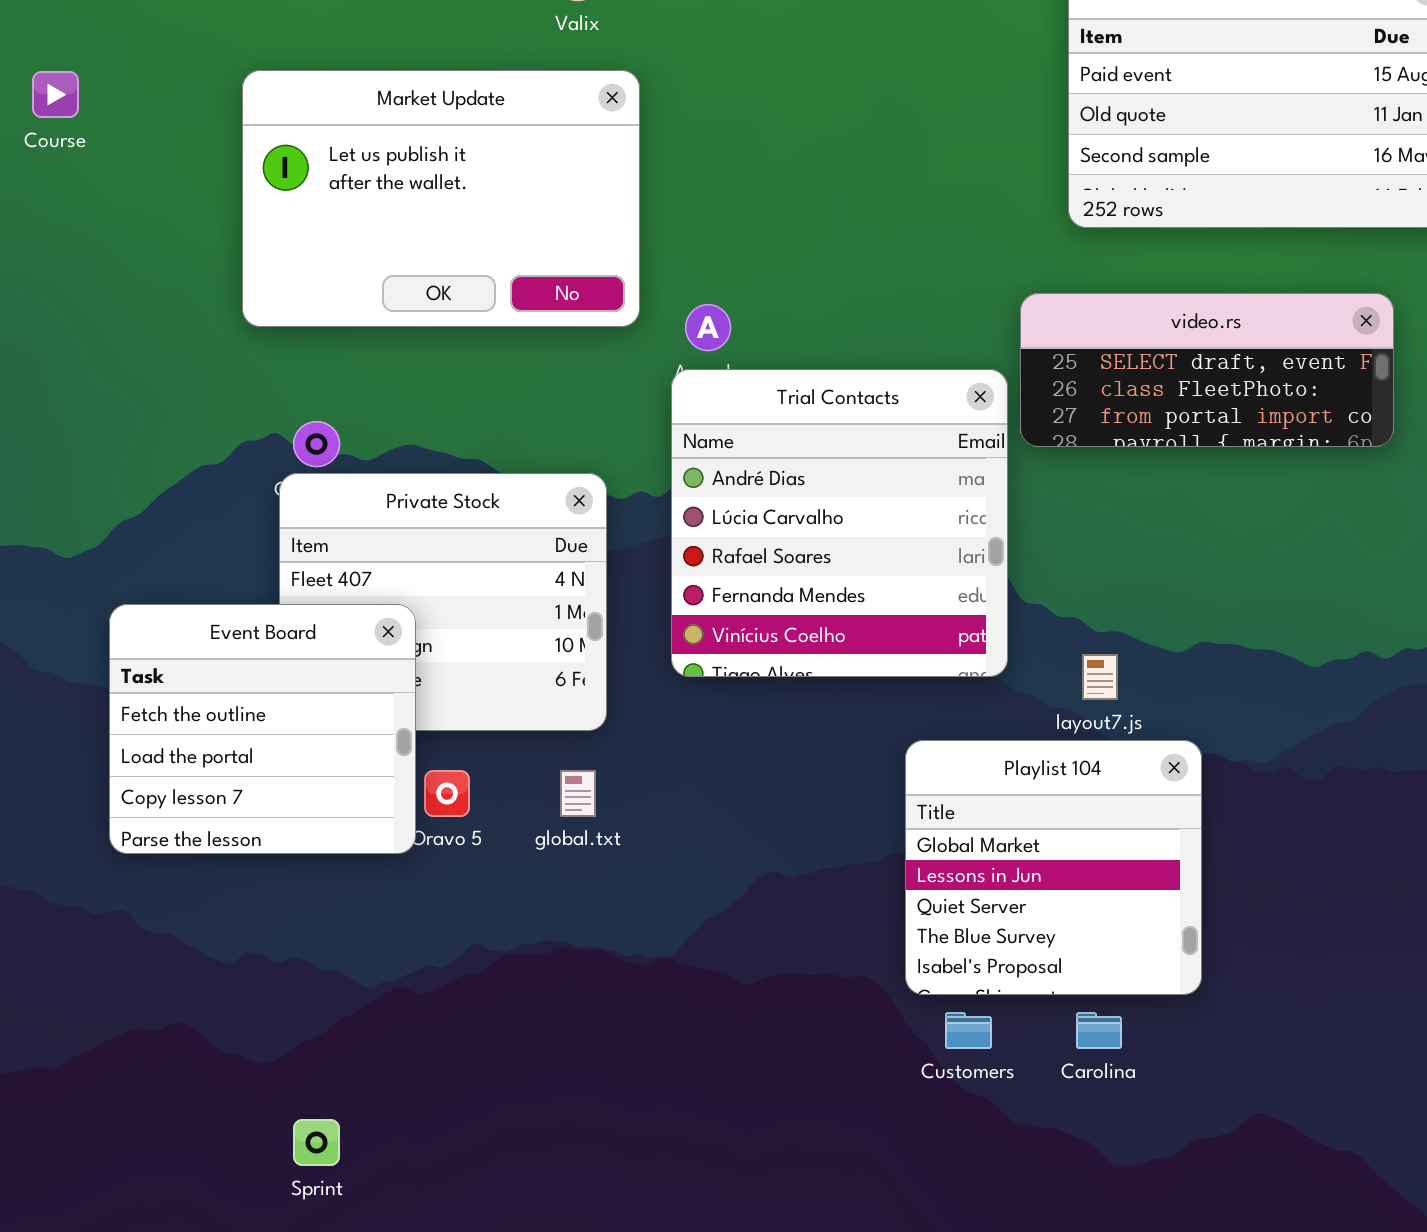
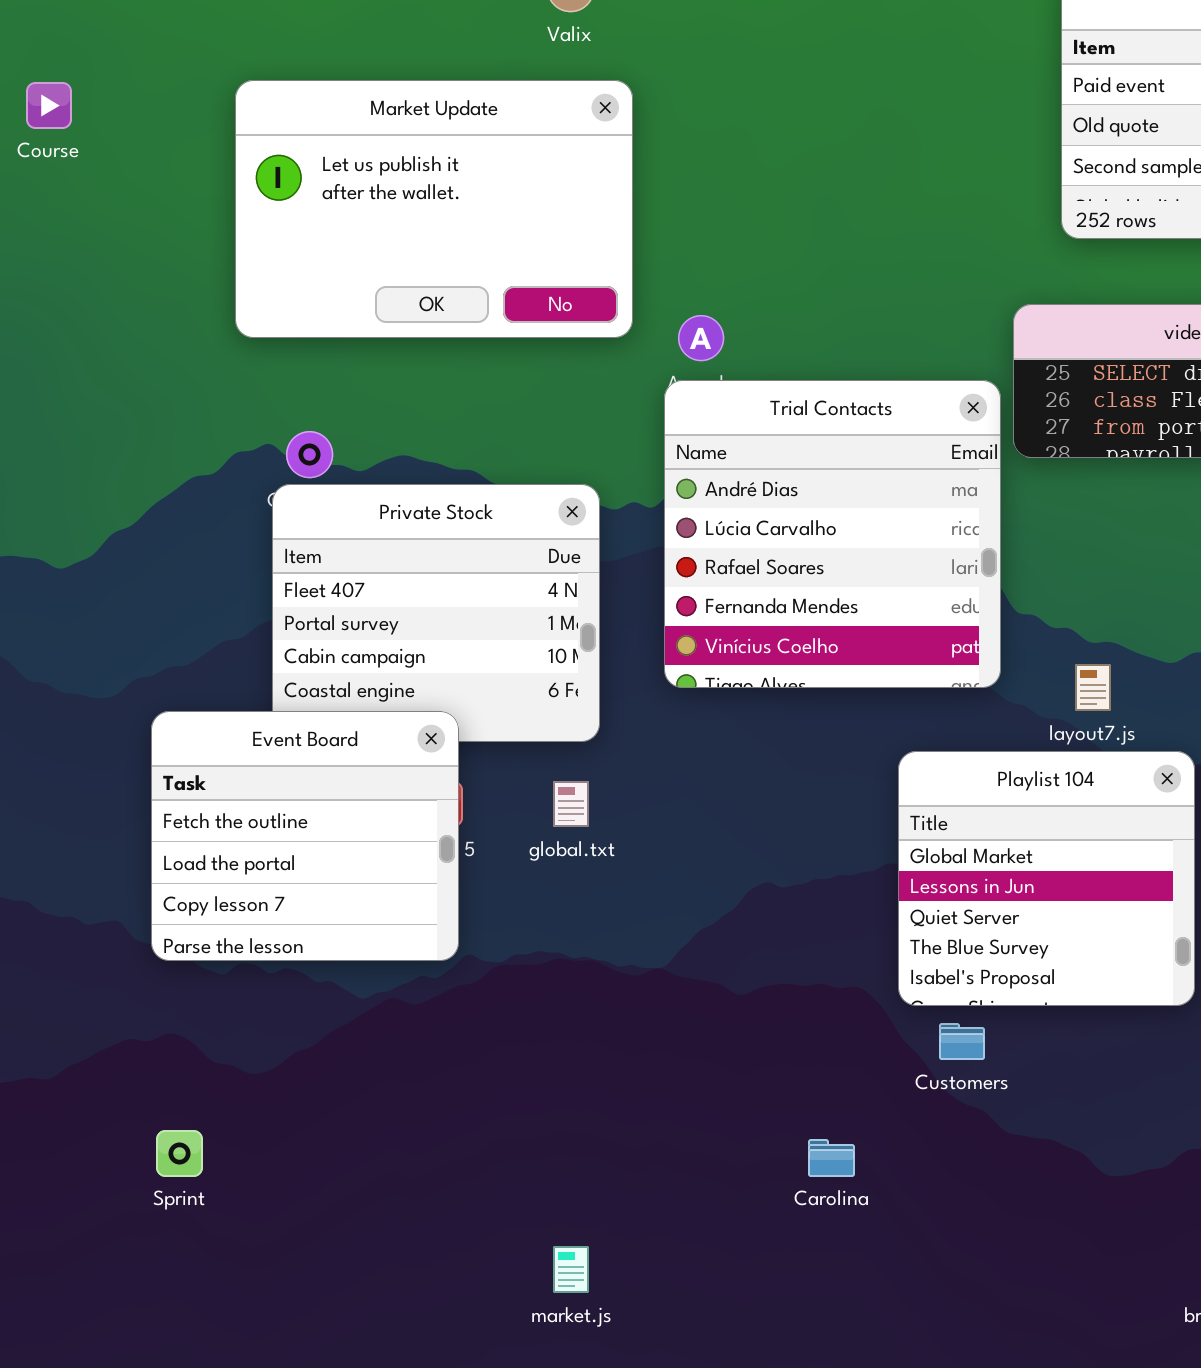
Event Board: [109,604,416,854] -> [151,711,459,961], moved
Carolina: [1076,1012,1122,1049] -> [808,1139,855,1177], moved
Sprint: [293,1119,340,1166] -> [156,1130,203,1177], moved

